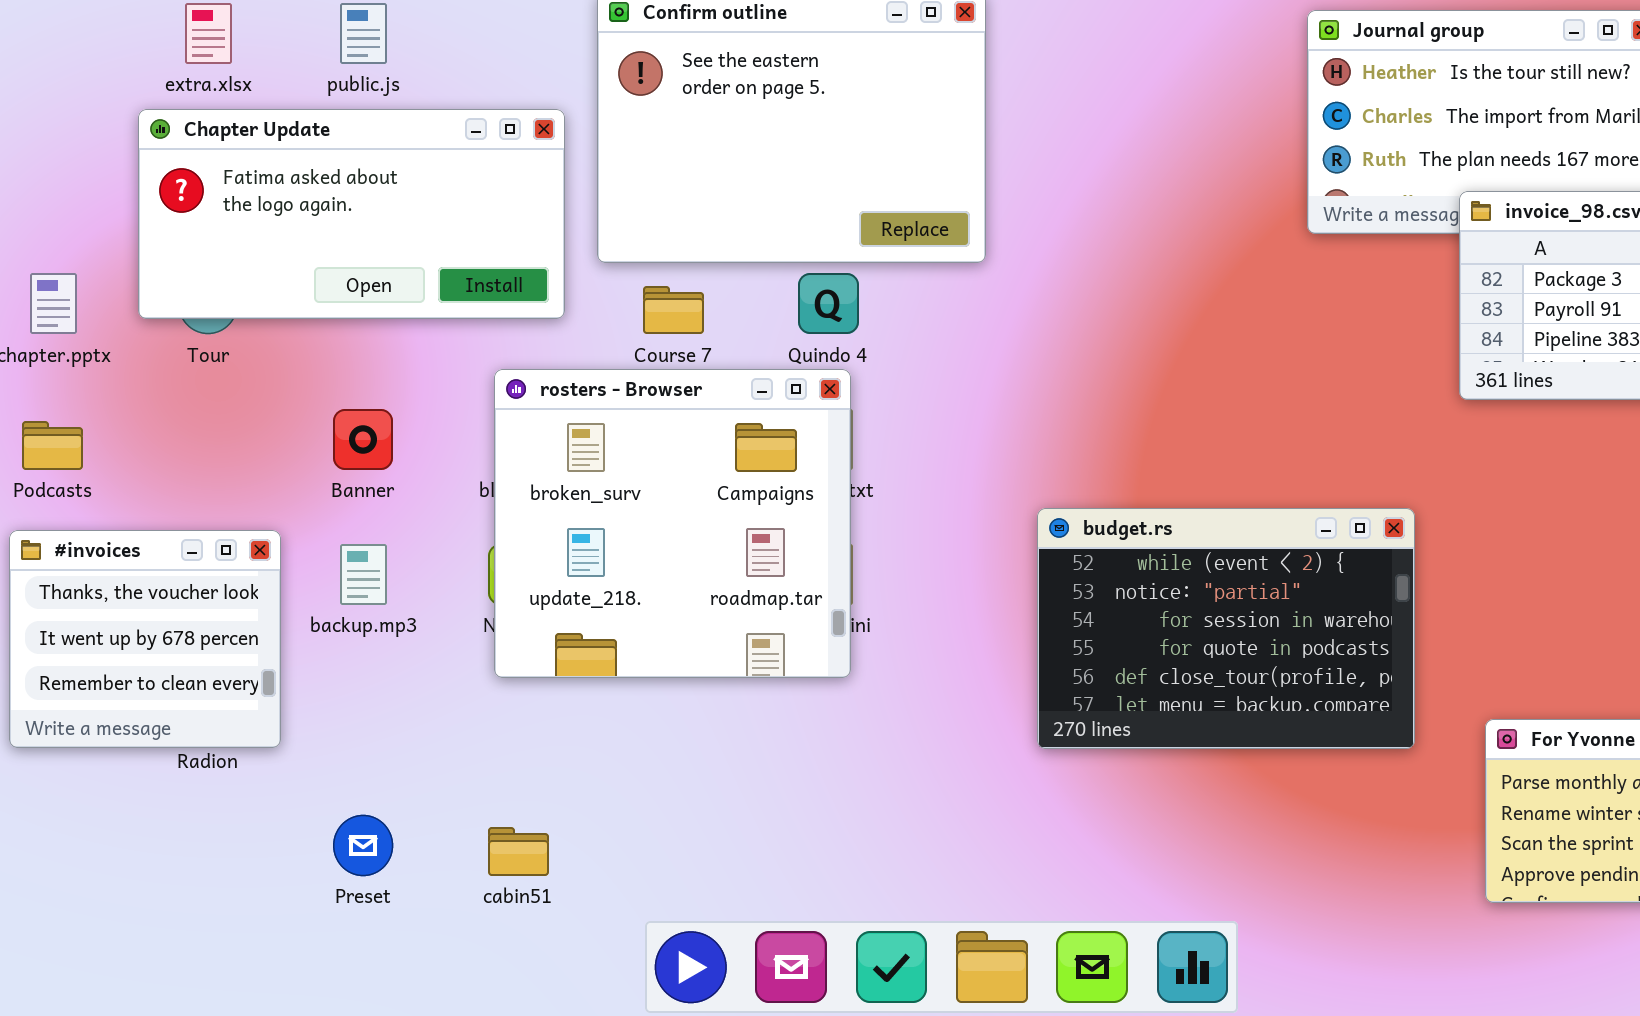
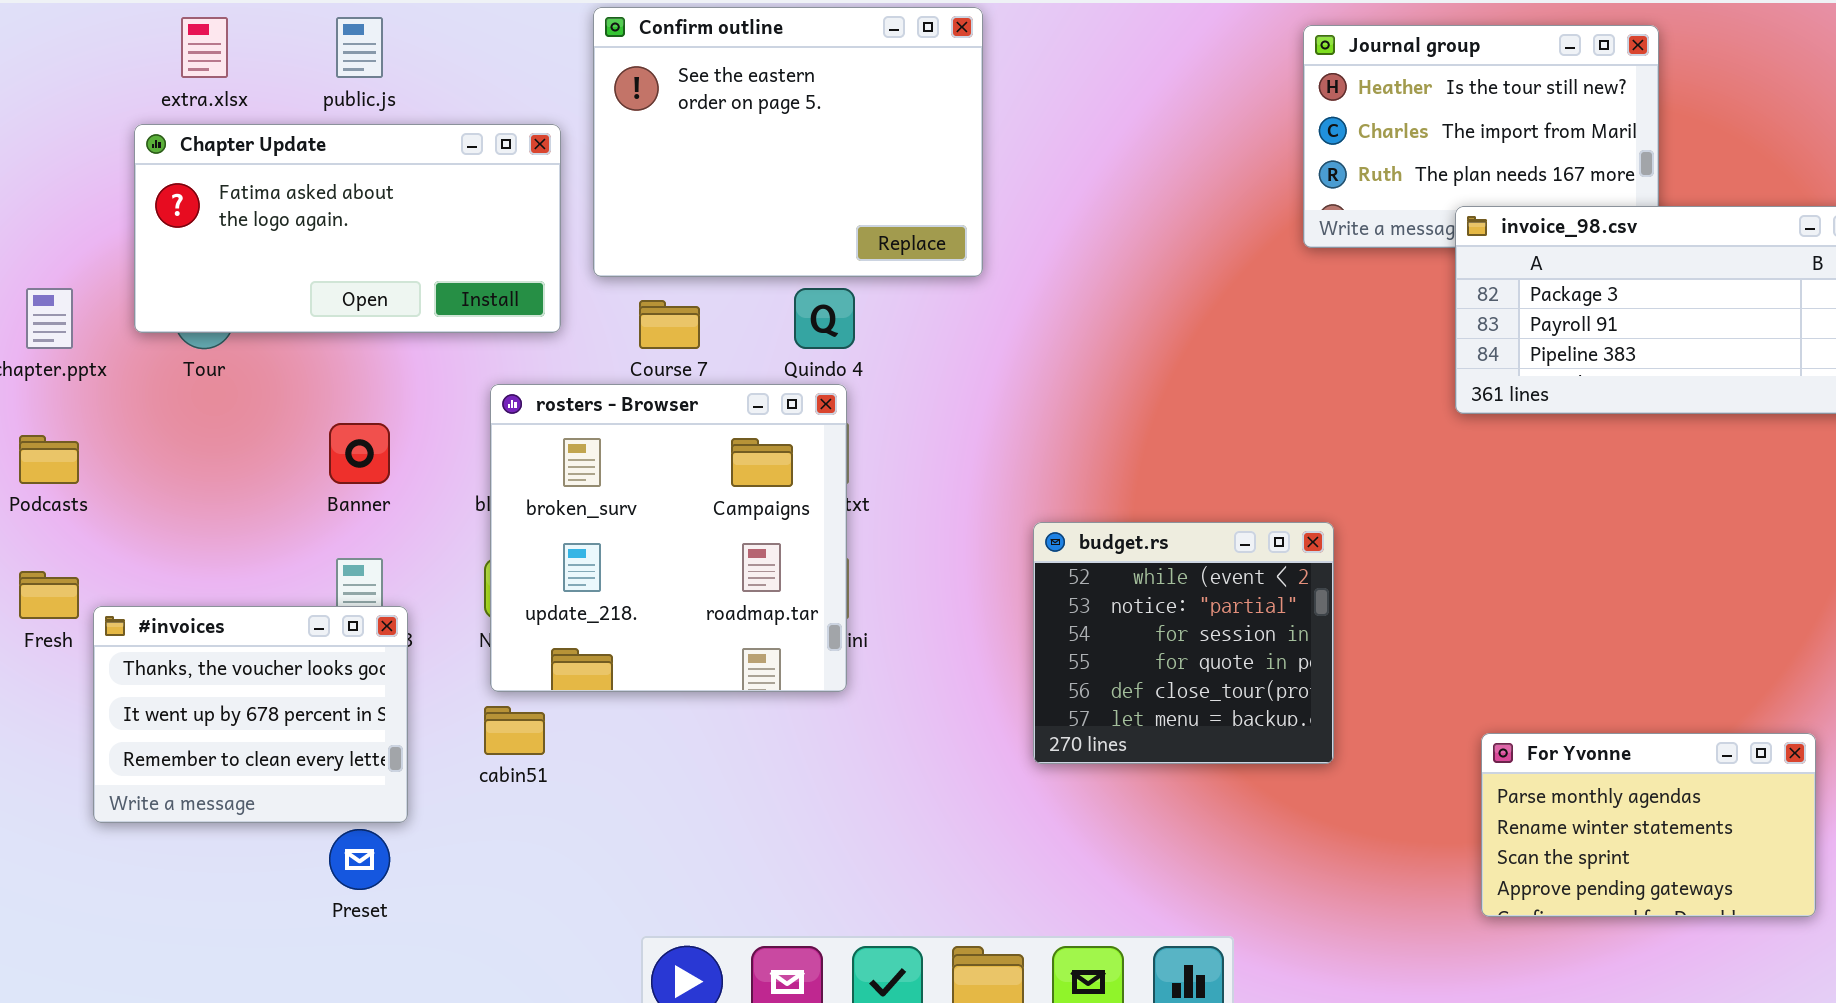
budget.rs: [1037,508,1415,749] -> [1033,522,1334,764], resized
#invoices: [9,530,281,748] -> [93,606,408,823], moved, resized
cabin51: [488,827,549,876] -> [484,706,545,755], moved

